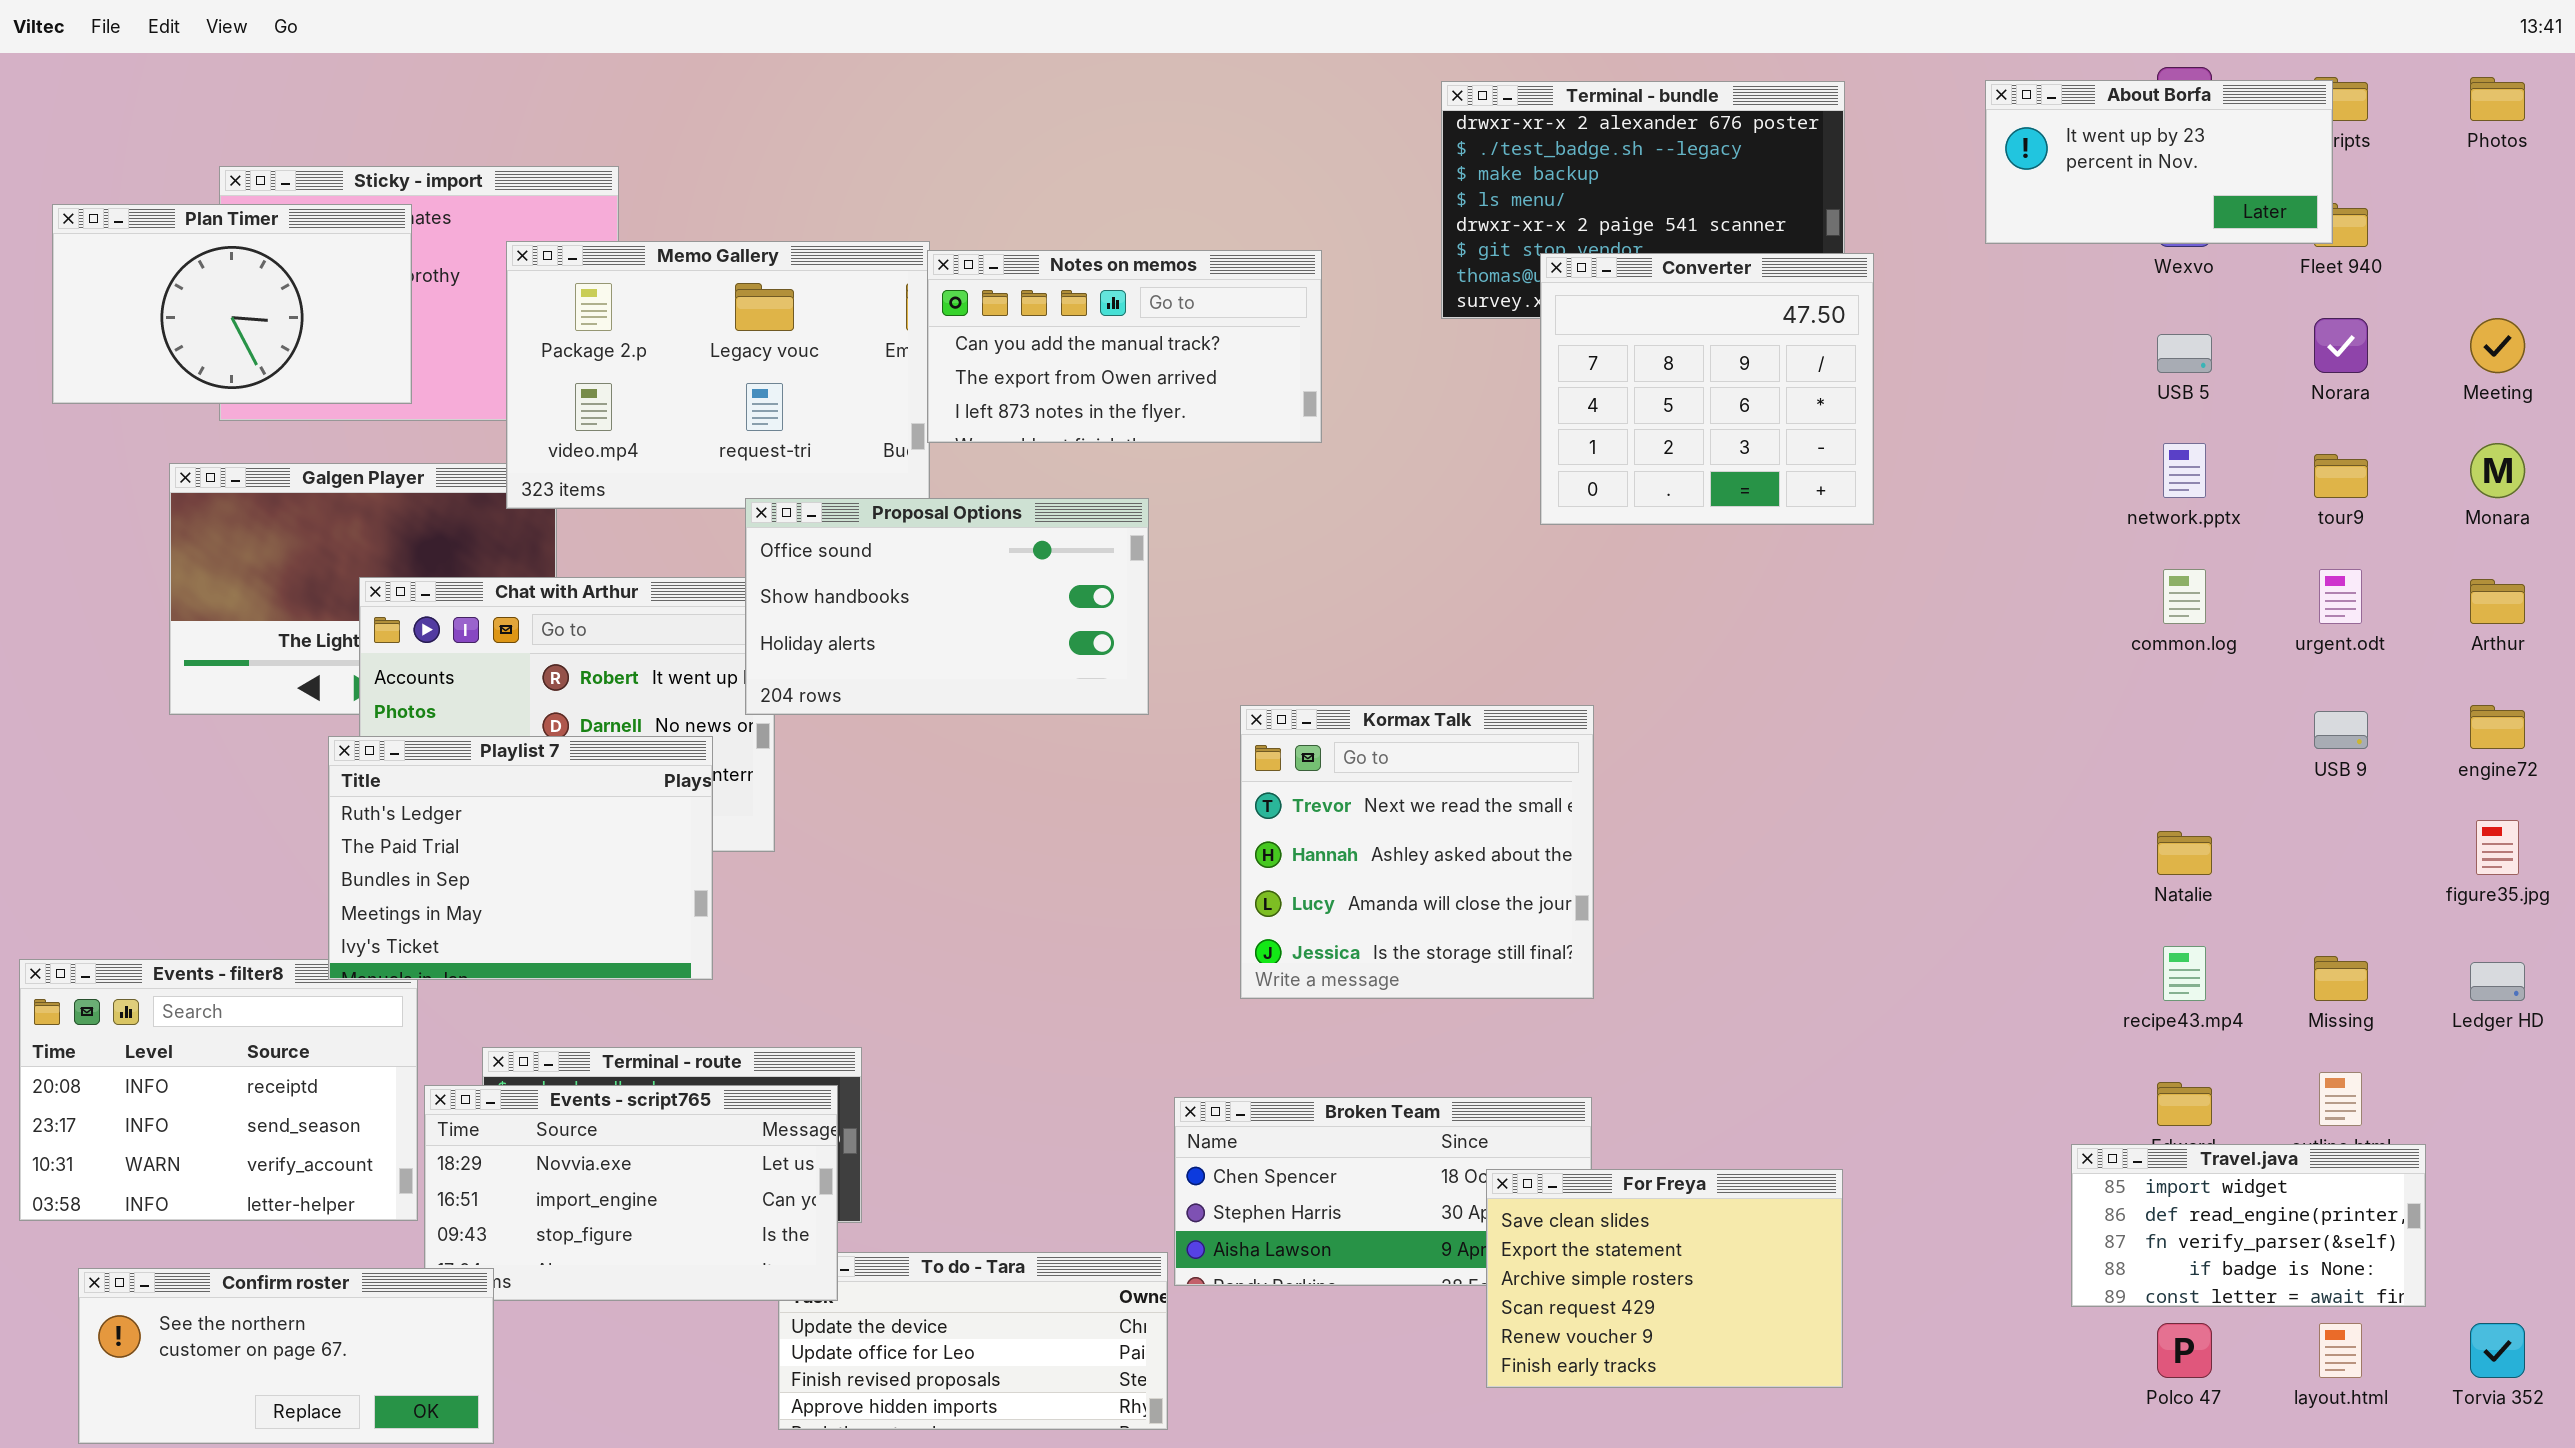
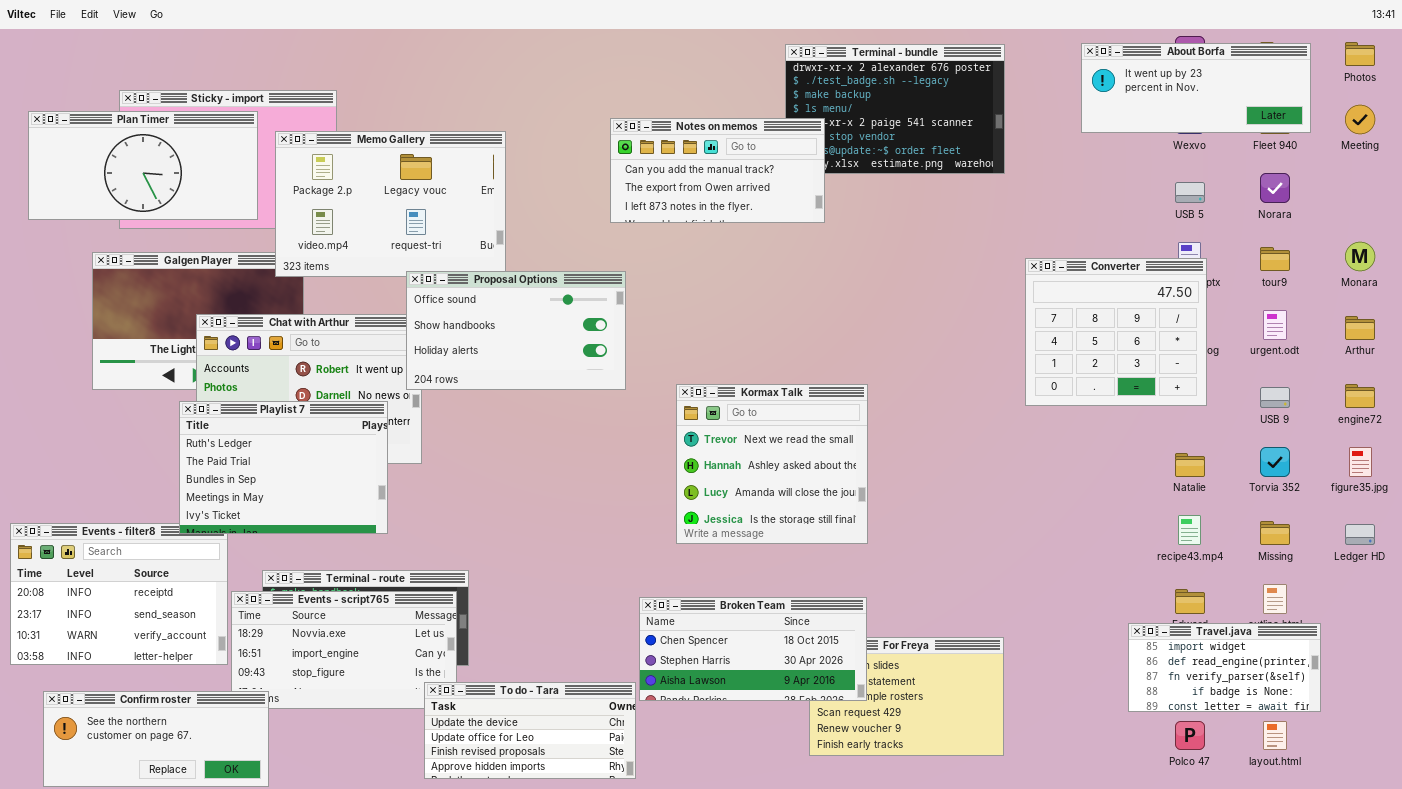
About Borfa: [1985,80,2333,244] -> [1081,43,1311,133], resized
Plan Timer: [52,204,412,404] -> [28,111,258,220], resized
Notes on memos: [927,250,1322,443] -> [610,118,825,223], moved
Converter: [1540,253,1874,525] -> [1025,258,1207,406], moved
Meeting: [2470,318,2525,373] -> [1345,105,1375,134], moved
Broken Team: [1174,1097,1592,1286] -> [639,597,867,701], raised
To do - Tara: [778,1252,1168,1430] -> [424,682,636,779], raised
Torvia 352: [2470,1323,2525,1378] -> [1260,447,1290,477], moved

